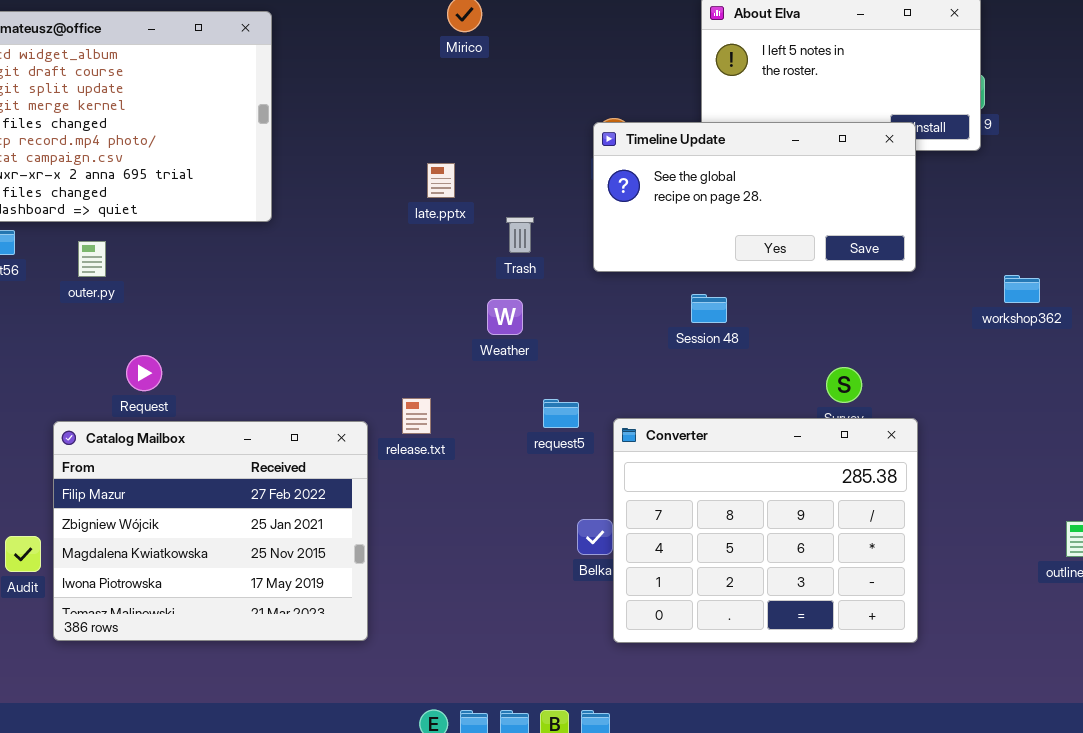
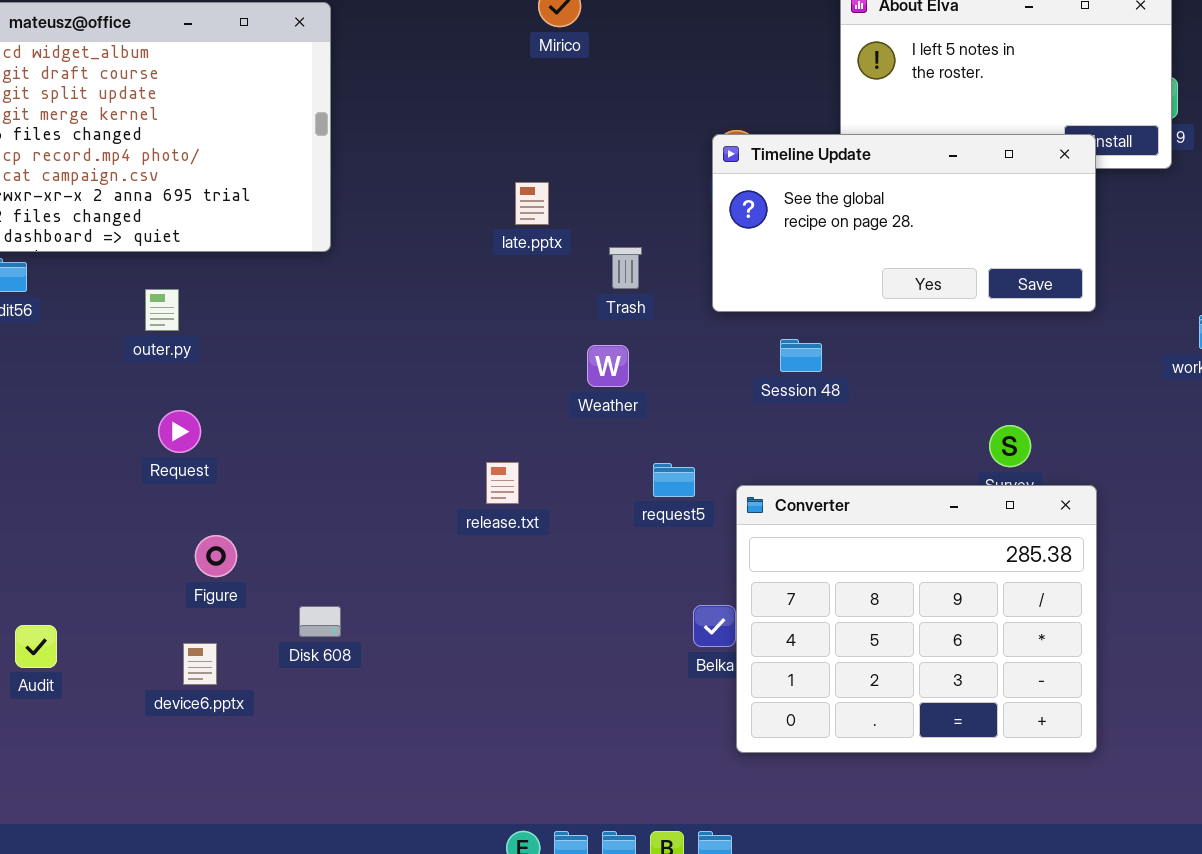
outer.py: [78,241,106,277] -> [145,289,179,331], moved
Session 48: [691,294,727,323] -> [780,339,822,372], moved
Catalog Mailbox: [53,421,368,641] -> none, closed

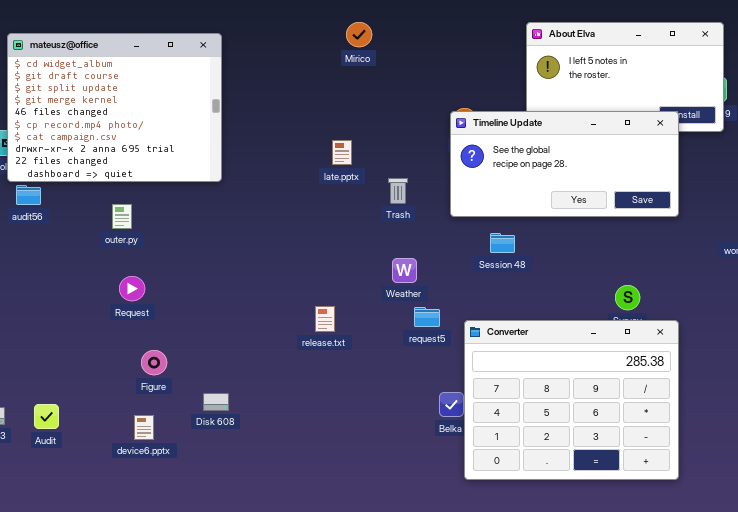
Weather: [587,345,629,387] -> [392,258,417,283], moved

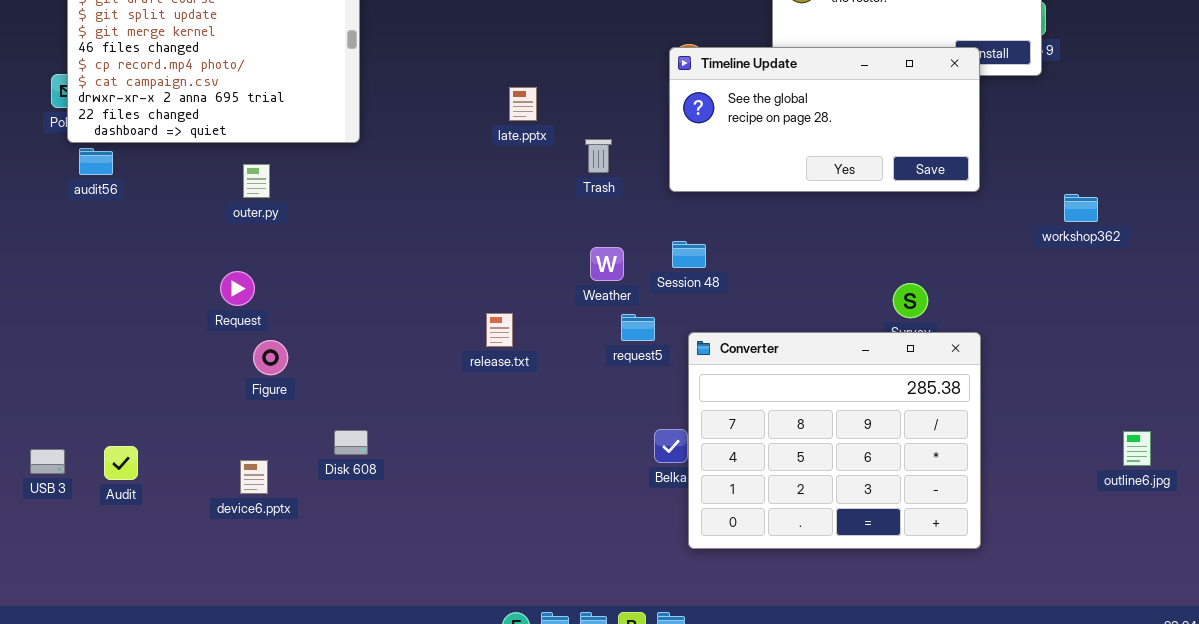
outer.py: [112,204,132,229] -> [243,164,270,198], moved
Session 48: [490,233,515,253] -> [672,241,706,268], moved
Figure: [141,350,167,375] -> [253,340,288,375], moved

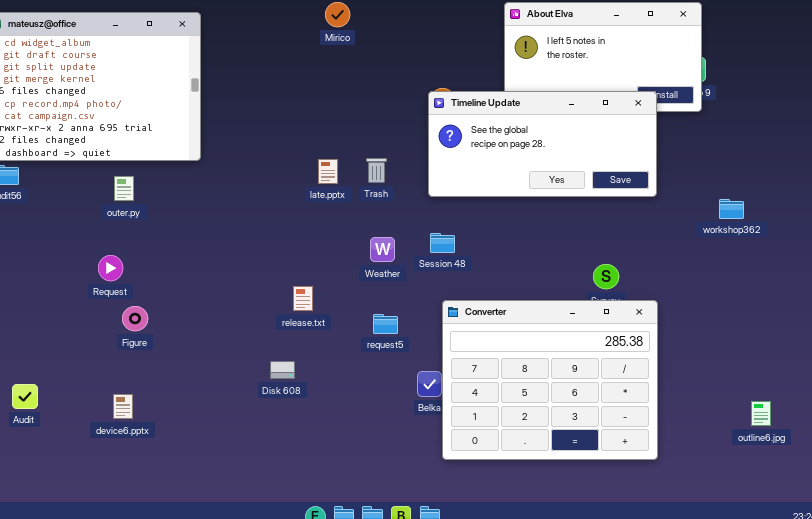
late.pptx: [509,87,537,121] -> [318,159,338,184], moved
request5: [621,314,655,341] -> [373,314,398,334], moved
Disk 608: [334,430,368,455] -> [270,361,295,379], moved
outline6.jpg: [1123,431,1151,466] -> [751,401,771,426], moved

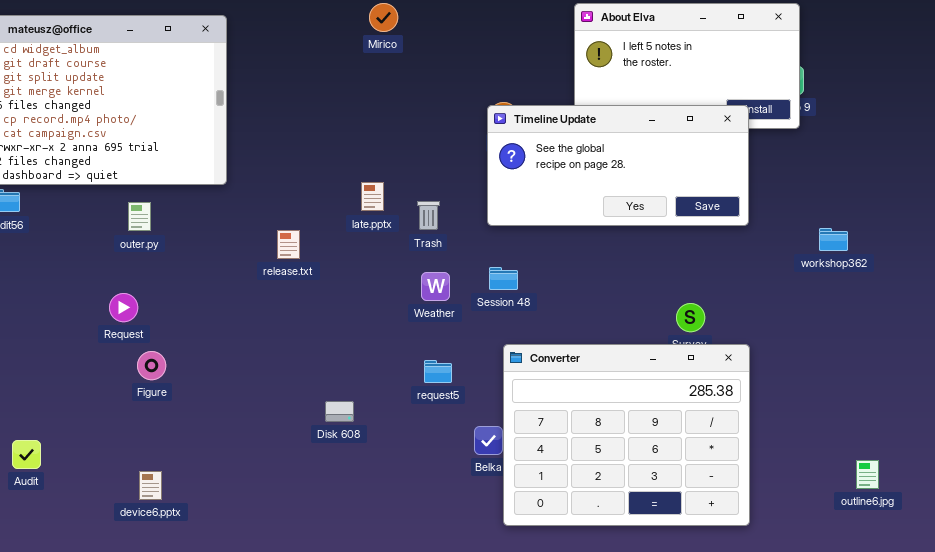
Trash: [366,158,387,183] -> [417,201,440,230], moved
release.txt: [293,286,313,311] -> [277,230,300,259], moved
Disk 608: [270,361,295,379] -> [325,401,354,422], moved
device6.pptx: [113,394,133,419] -> [139,471,162,500], moved

